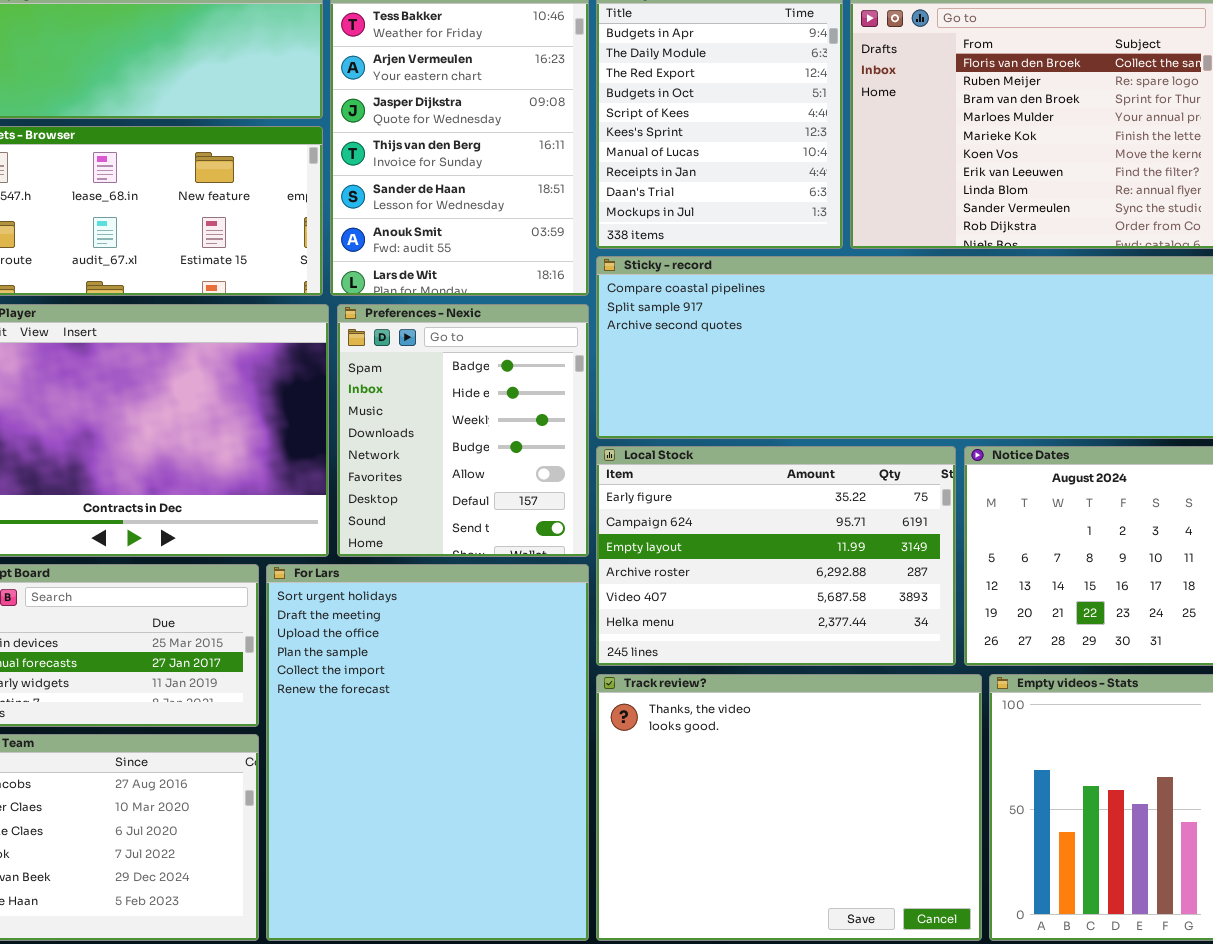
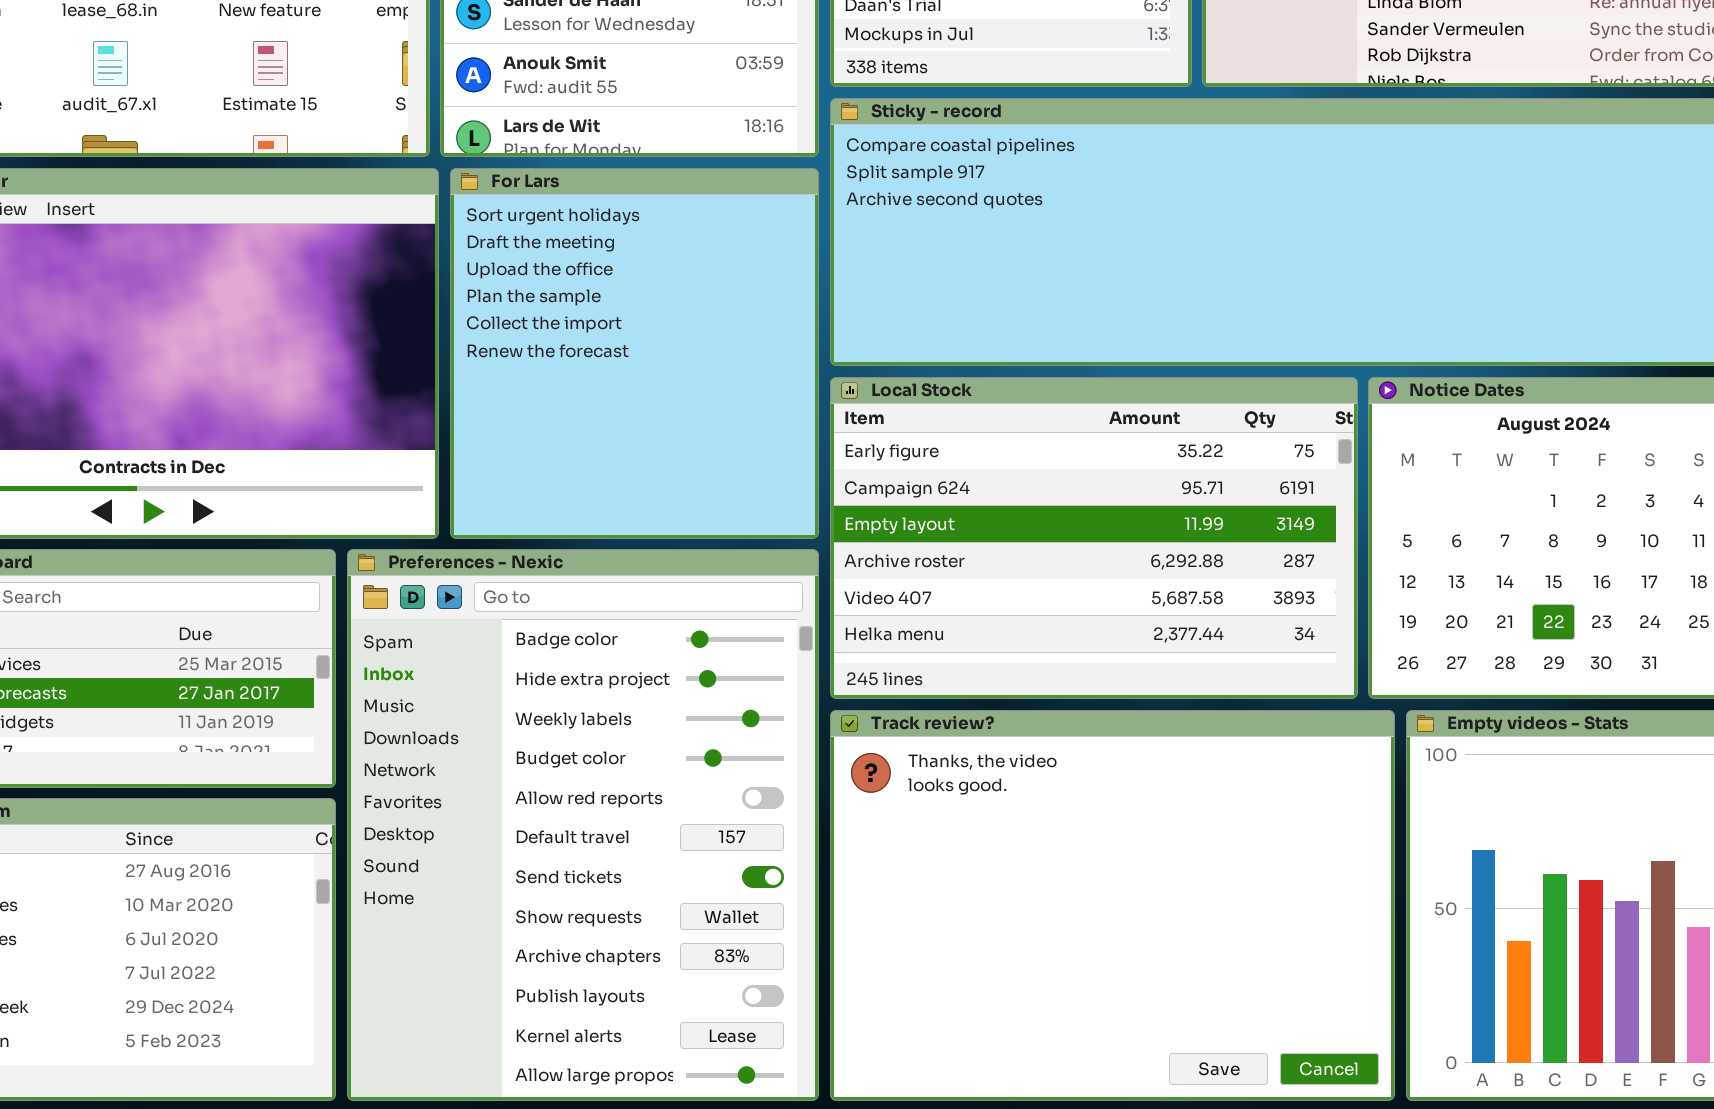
Preferences - Nexic: [337,304,589,557] -> [347,549,819,1101], moved, resized
For Lars: [266,564,589,941] -> [450,168,819,539], moved, resized

